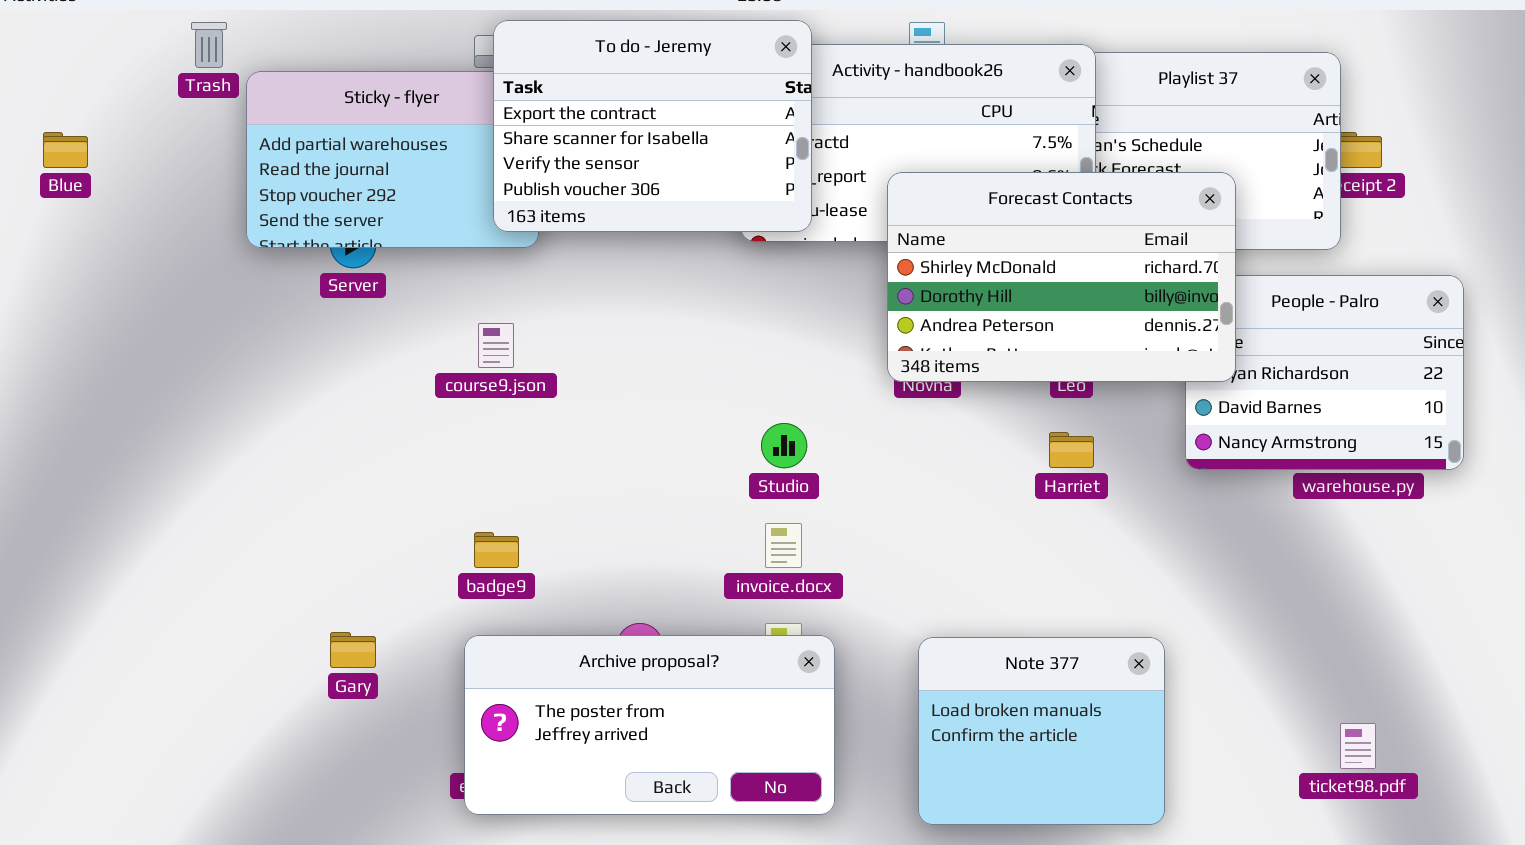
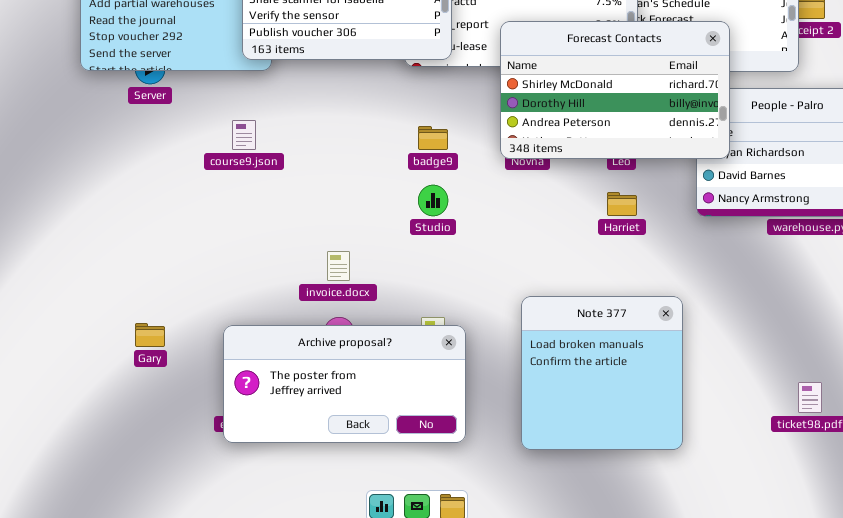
invoice.docx: [765,523,802,568] -> [327,251,350,281], moved
badge9: [474,532,519,568] -> [418,126,448,150], moved
Note 377: [918,637,1165,825] -> [521,296,683,450], resized

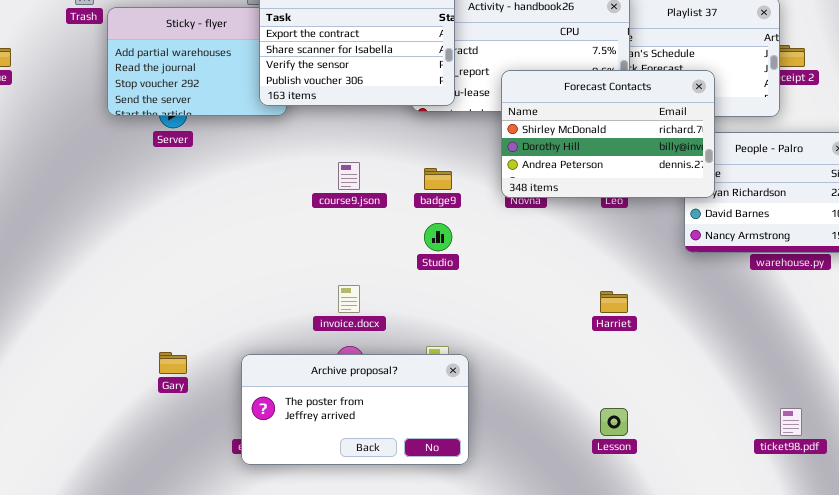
course9.json: [232,120,256,150] -> [338,162,360,190], moved
Harriet: [607,192,637,216] -> [600,291,628,313], moved
Note 377: [521,296,683,450] -> none, closed

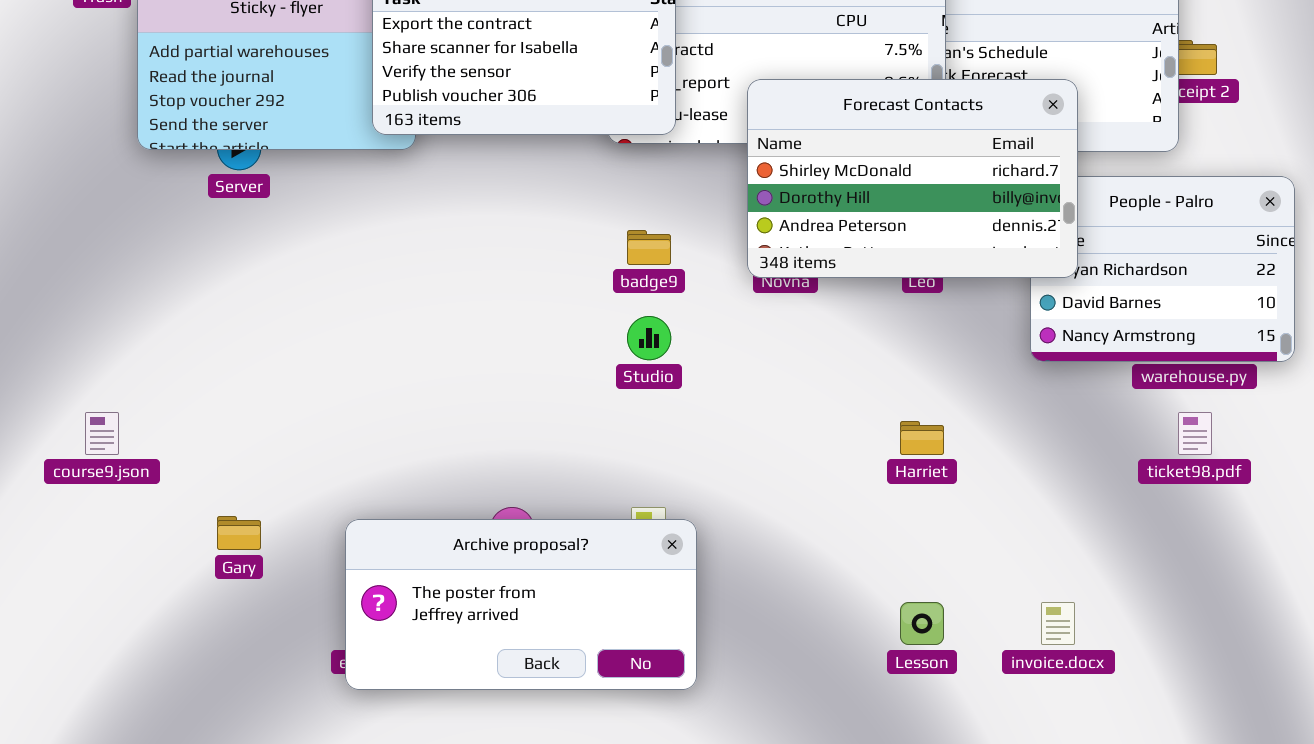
course9.json: [338,162,360,190] -> [85,412,119,455], moved
invoice.docx: [338,285,360,313] -> [1041,602,1075,645], moved
ticket98.pdf: [780,408,802,436] -> [1178,412,1212,455], moved

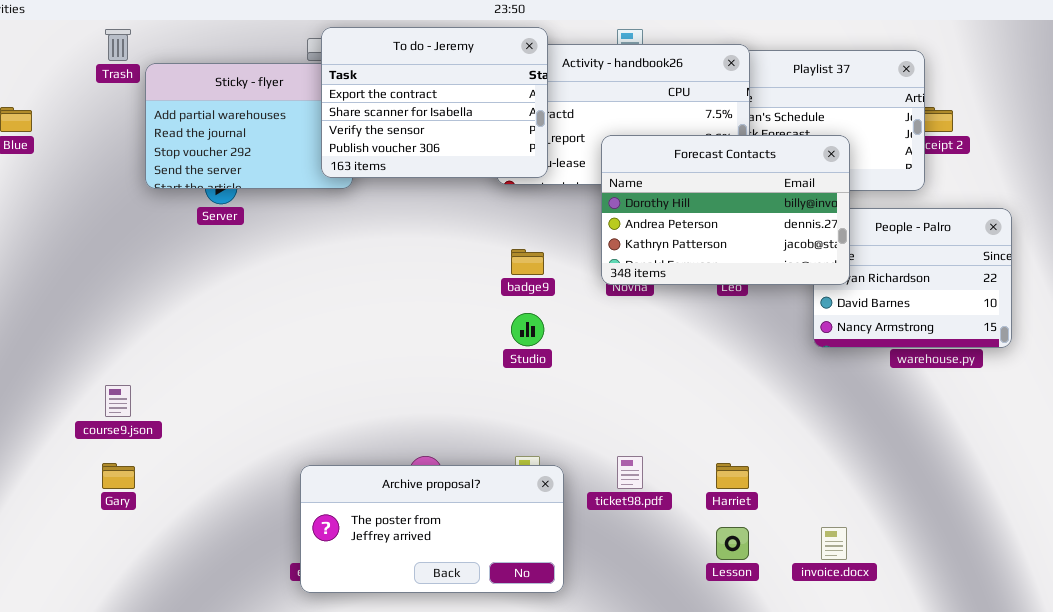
Forecast Contacts: [747,79,1078,278] -> [601,135,850,285], scrolled down 1 row
ticket98.pdf: [1178,412,1212,455] -> [617,456,643,489], moved
Harriet: [900,421,944,455] -> [716,463,749,489], moved
Gary: [217,516,261,550] -> [102,463,135,489], moved

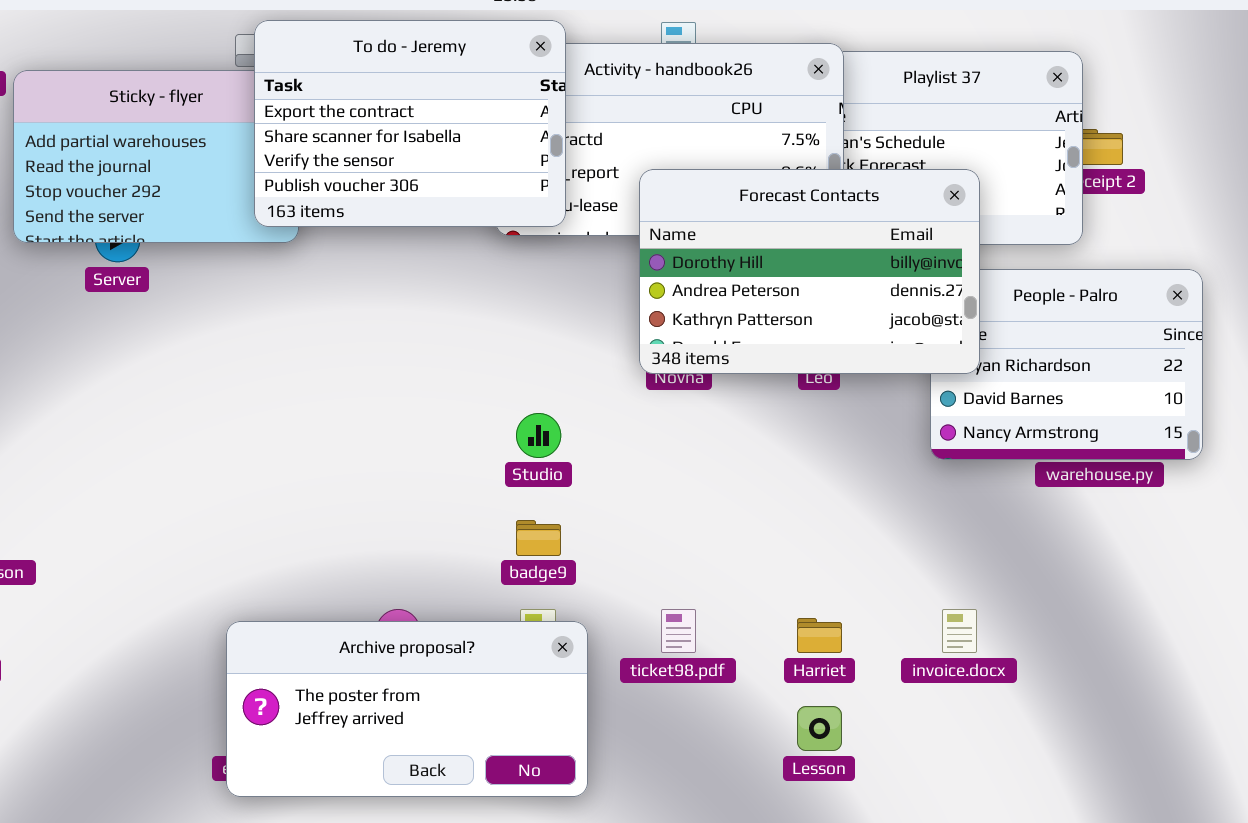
badge9: [511,249,544,275] -> [516,520,561,556], moved
invoice.docx: [821,527,847,560] -> [942,609,977,653], moved

